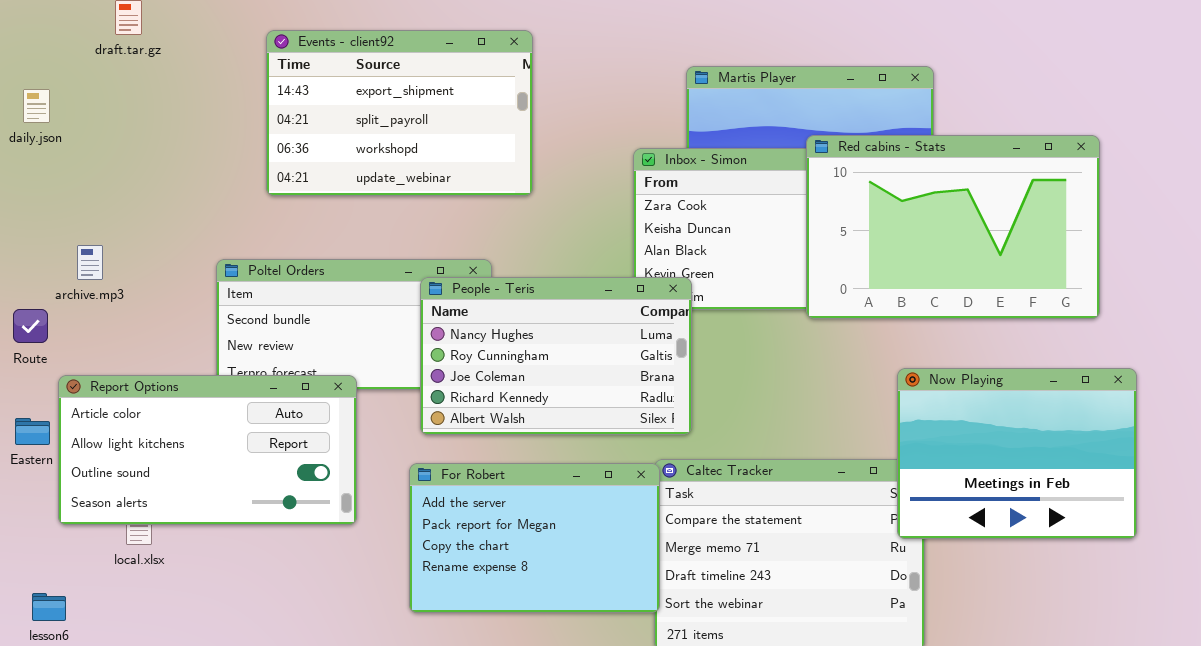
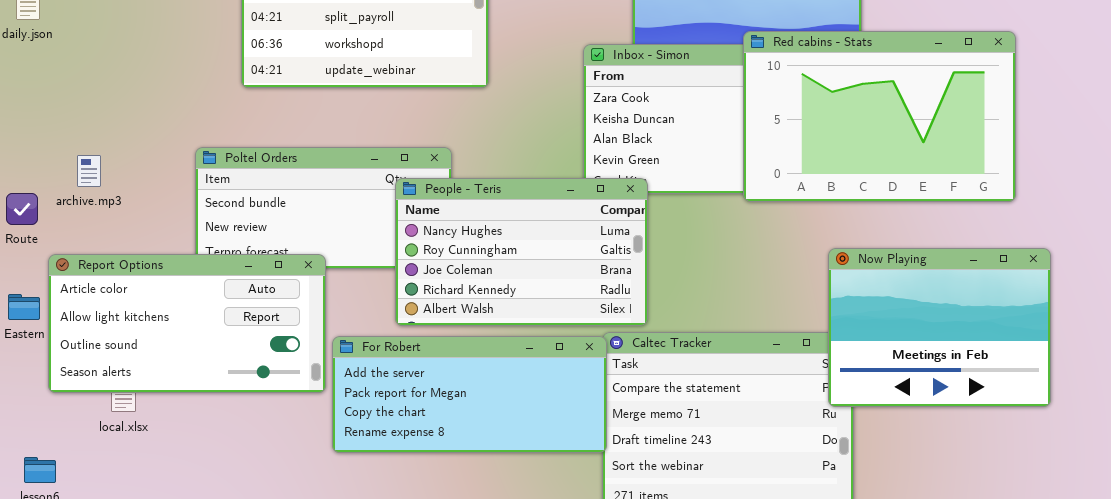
archive.mp3: [77,245,103,280] -> [77,155,101,187], moved
People - Teris: [420,277,692,435] -> [395,178,648,326], moved
For Robert: [409,463,660,613] -> [332,336,607,453], resized

